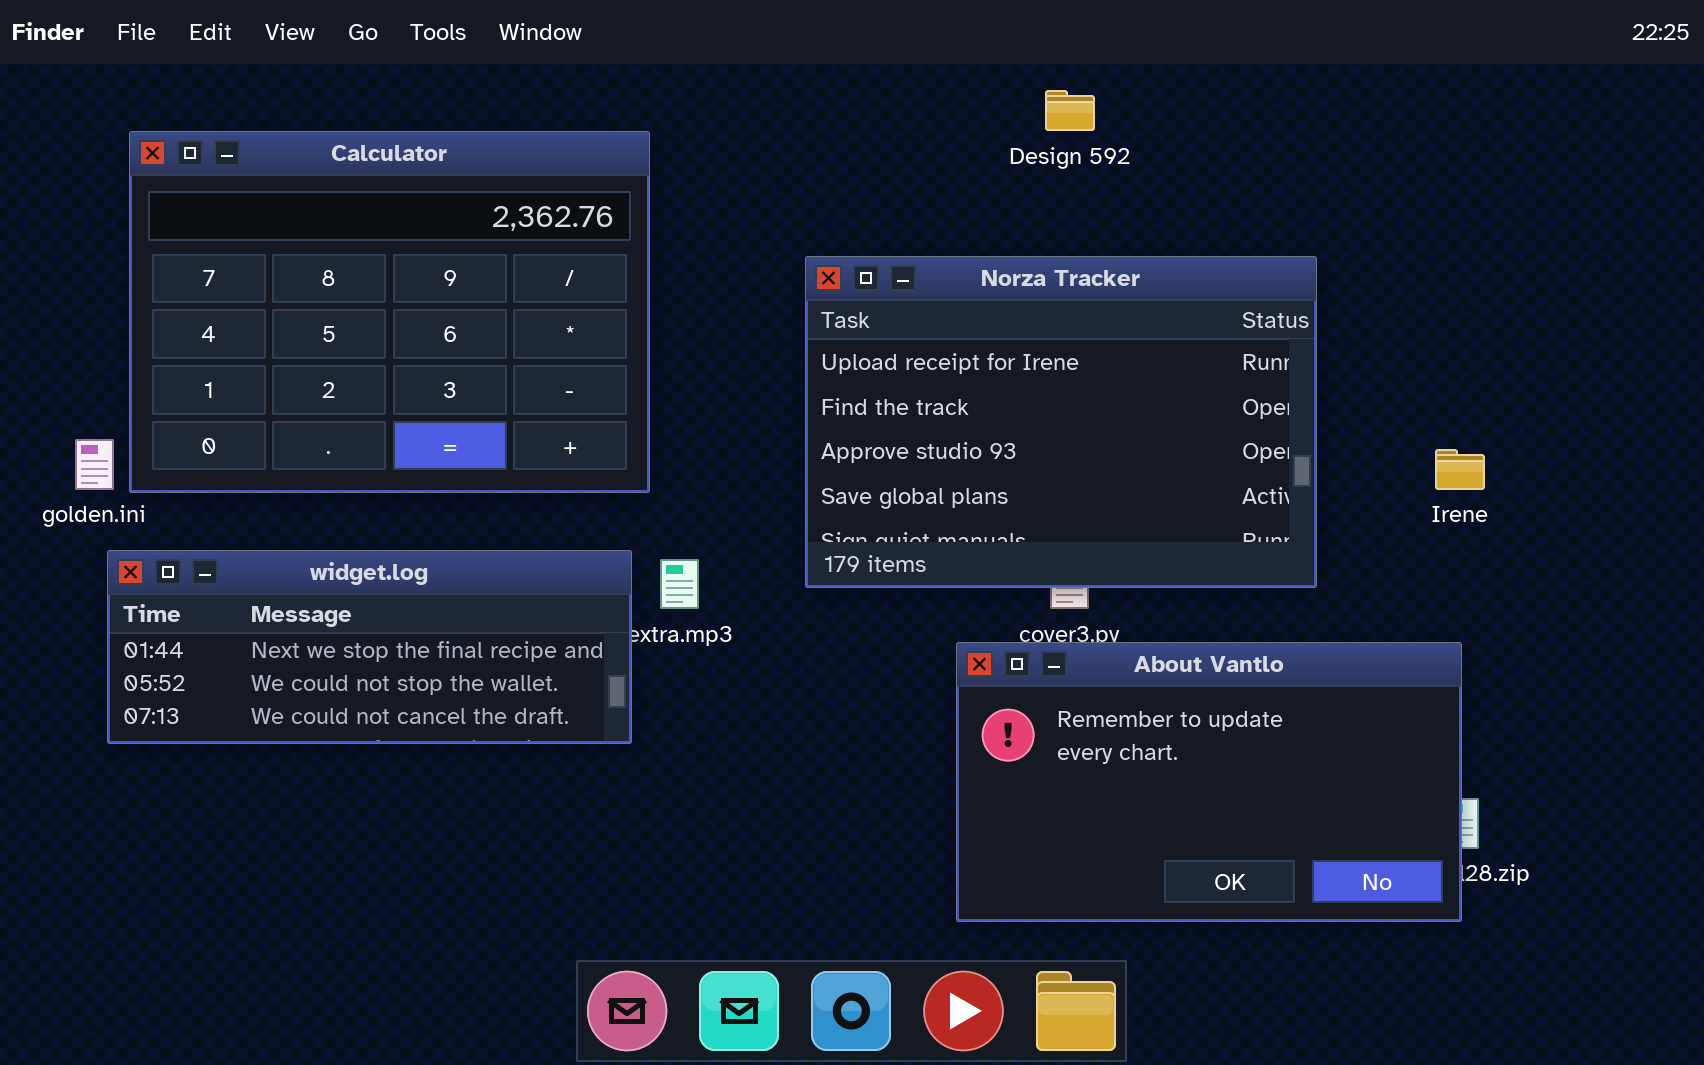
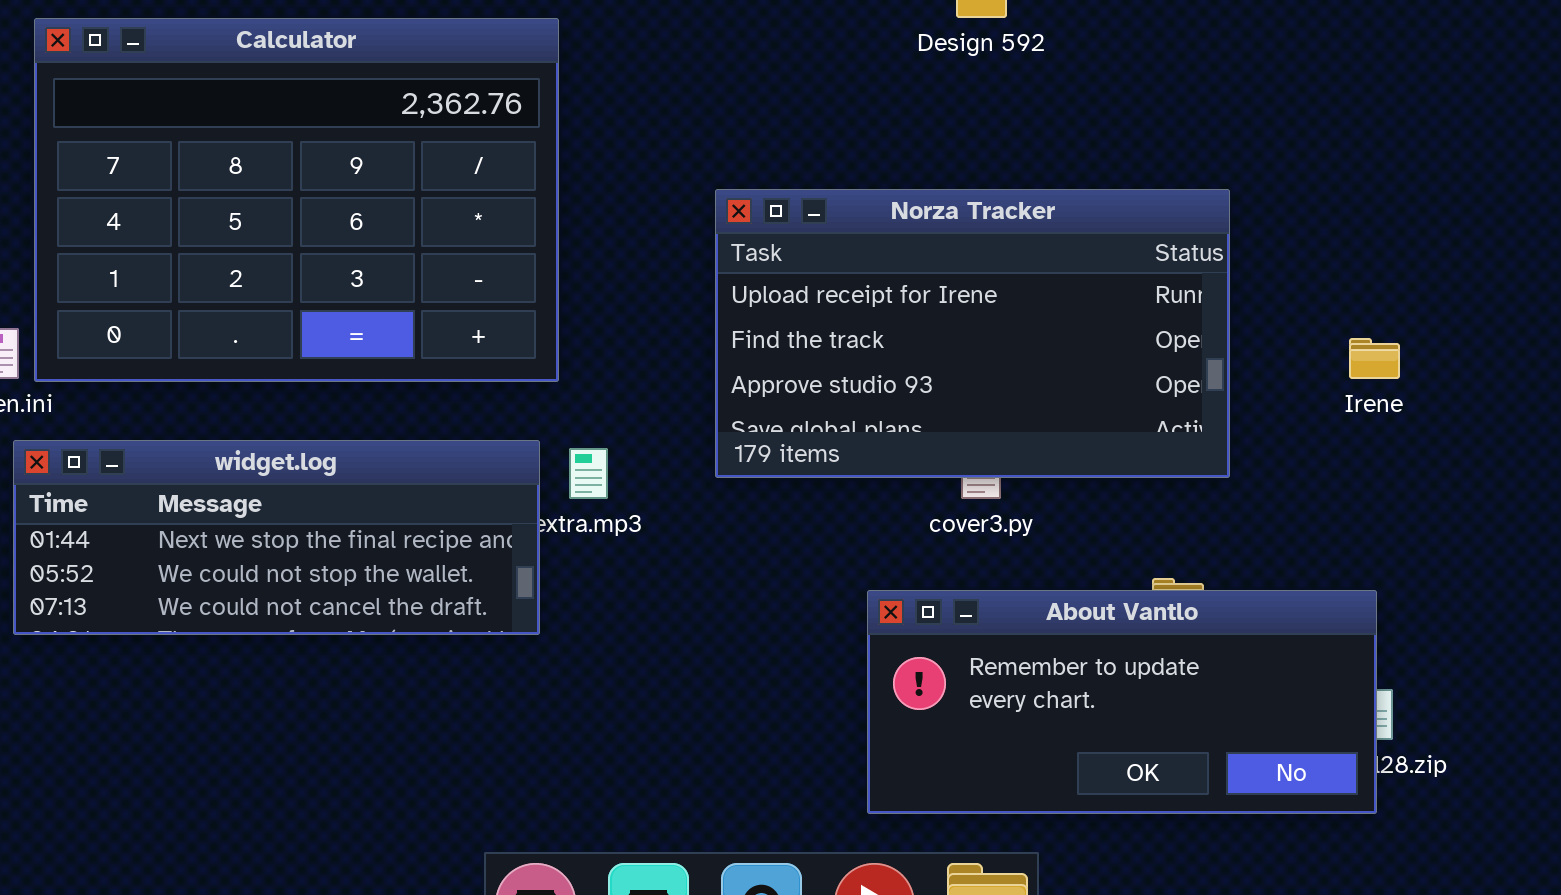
Norza Tracker: [805,256,1317,588] -> [715,189,1230,478], resized
About Vantlo: [956,642,1462,922] -> [867,590,1377,814], resized

